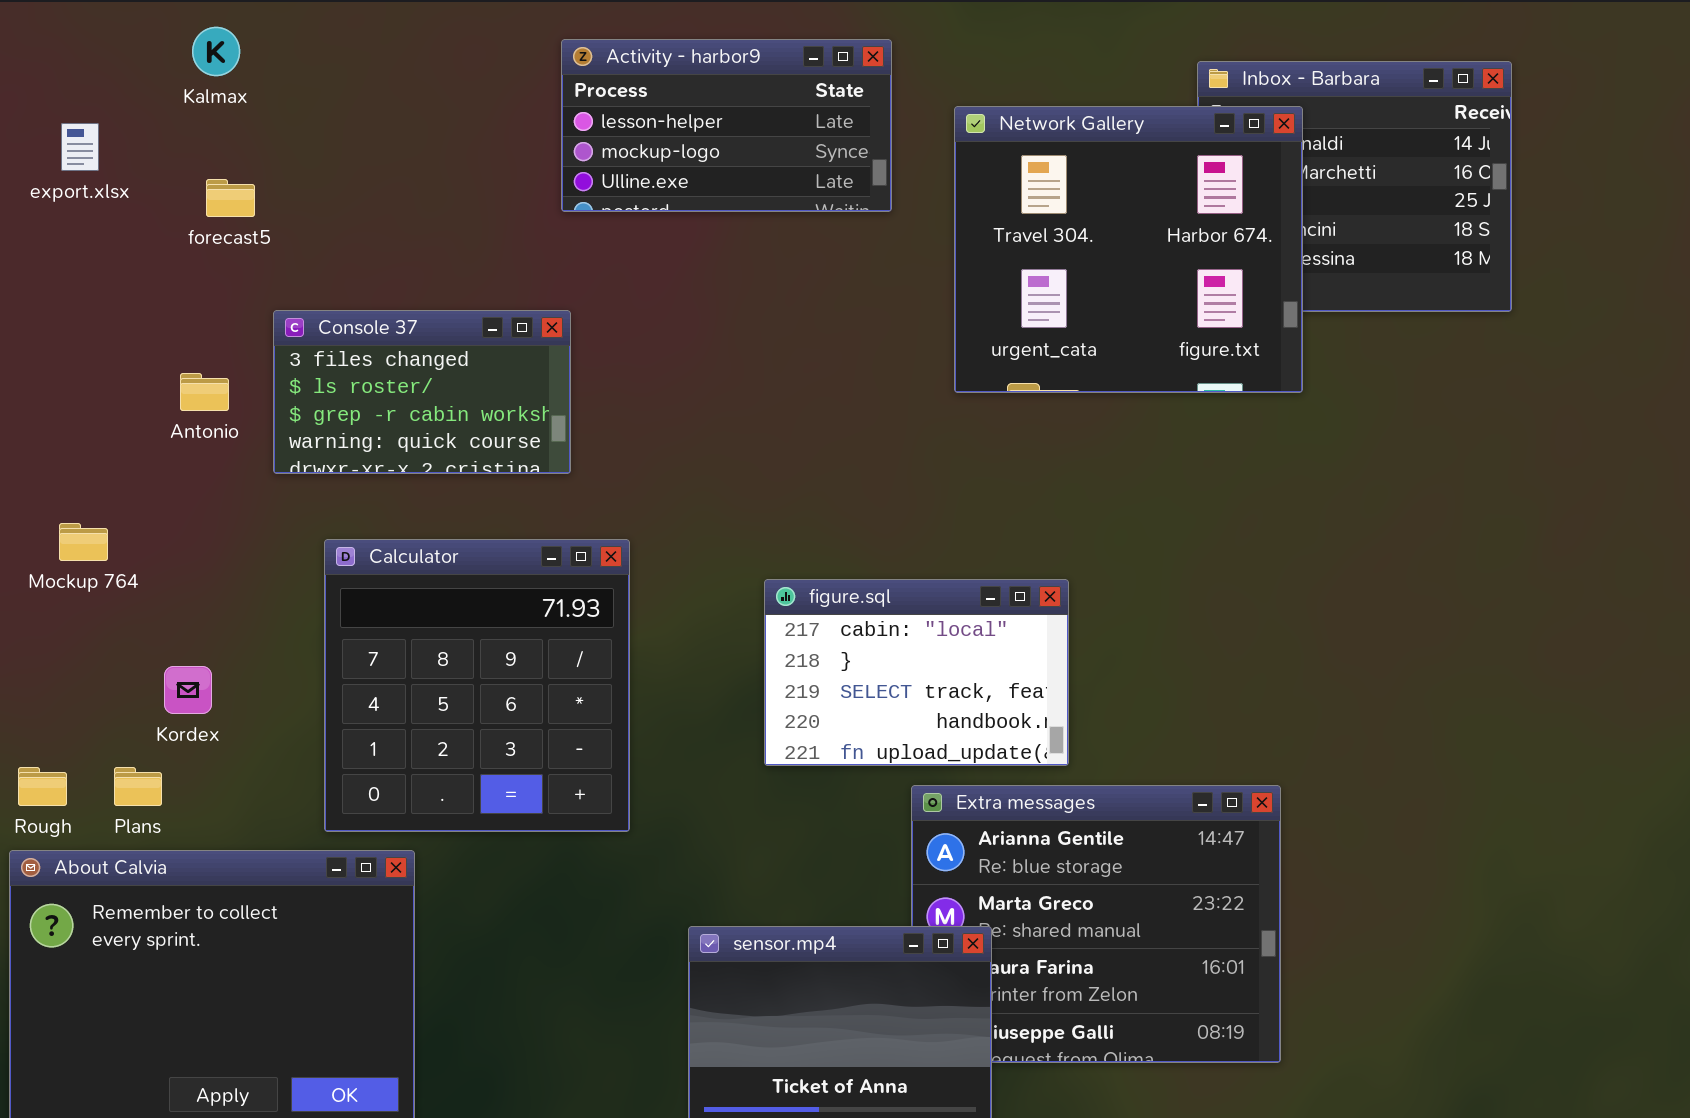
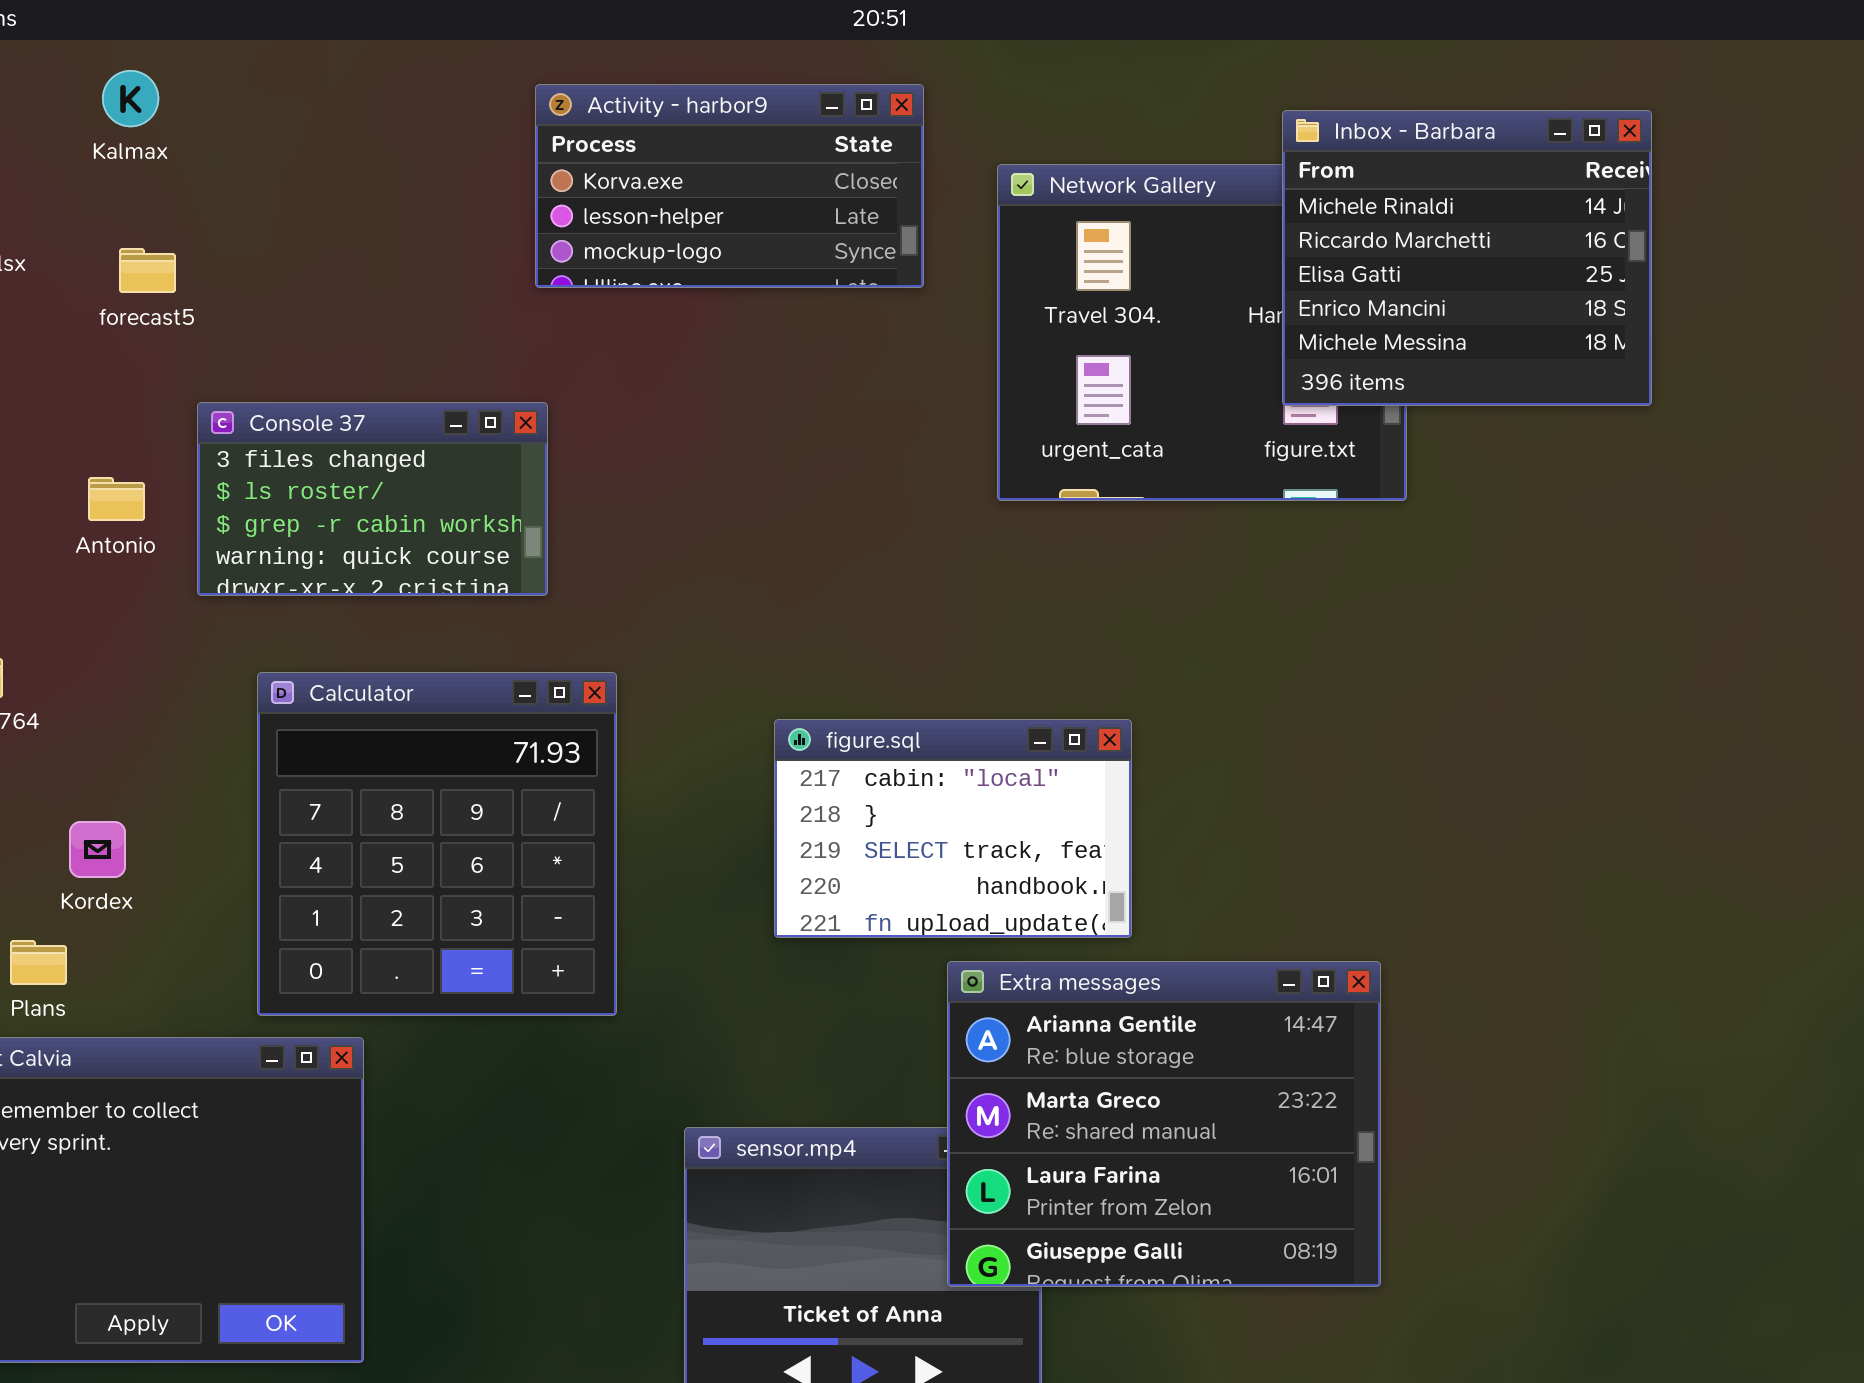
Activity - harbor9: [561,39,892,212] -> [535,84,924,288], scrolled up 1 row
Inbox - Barbara: [1197,61,1512,312] -> [1282,110,1652,406], raised
Extra messages: [911,785,1281,1063] -> [947,961,1381,1287], raised

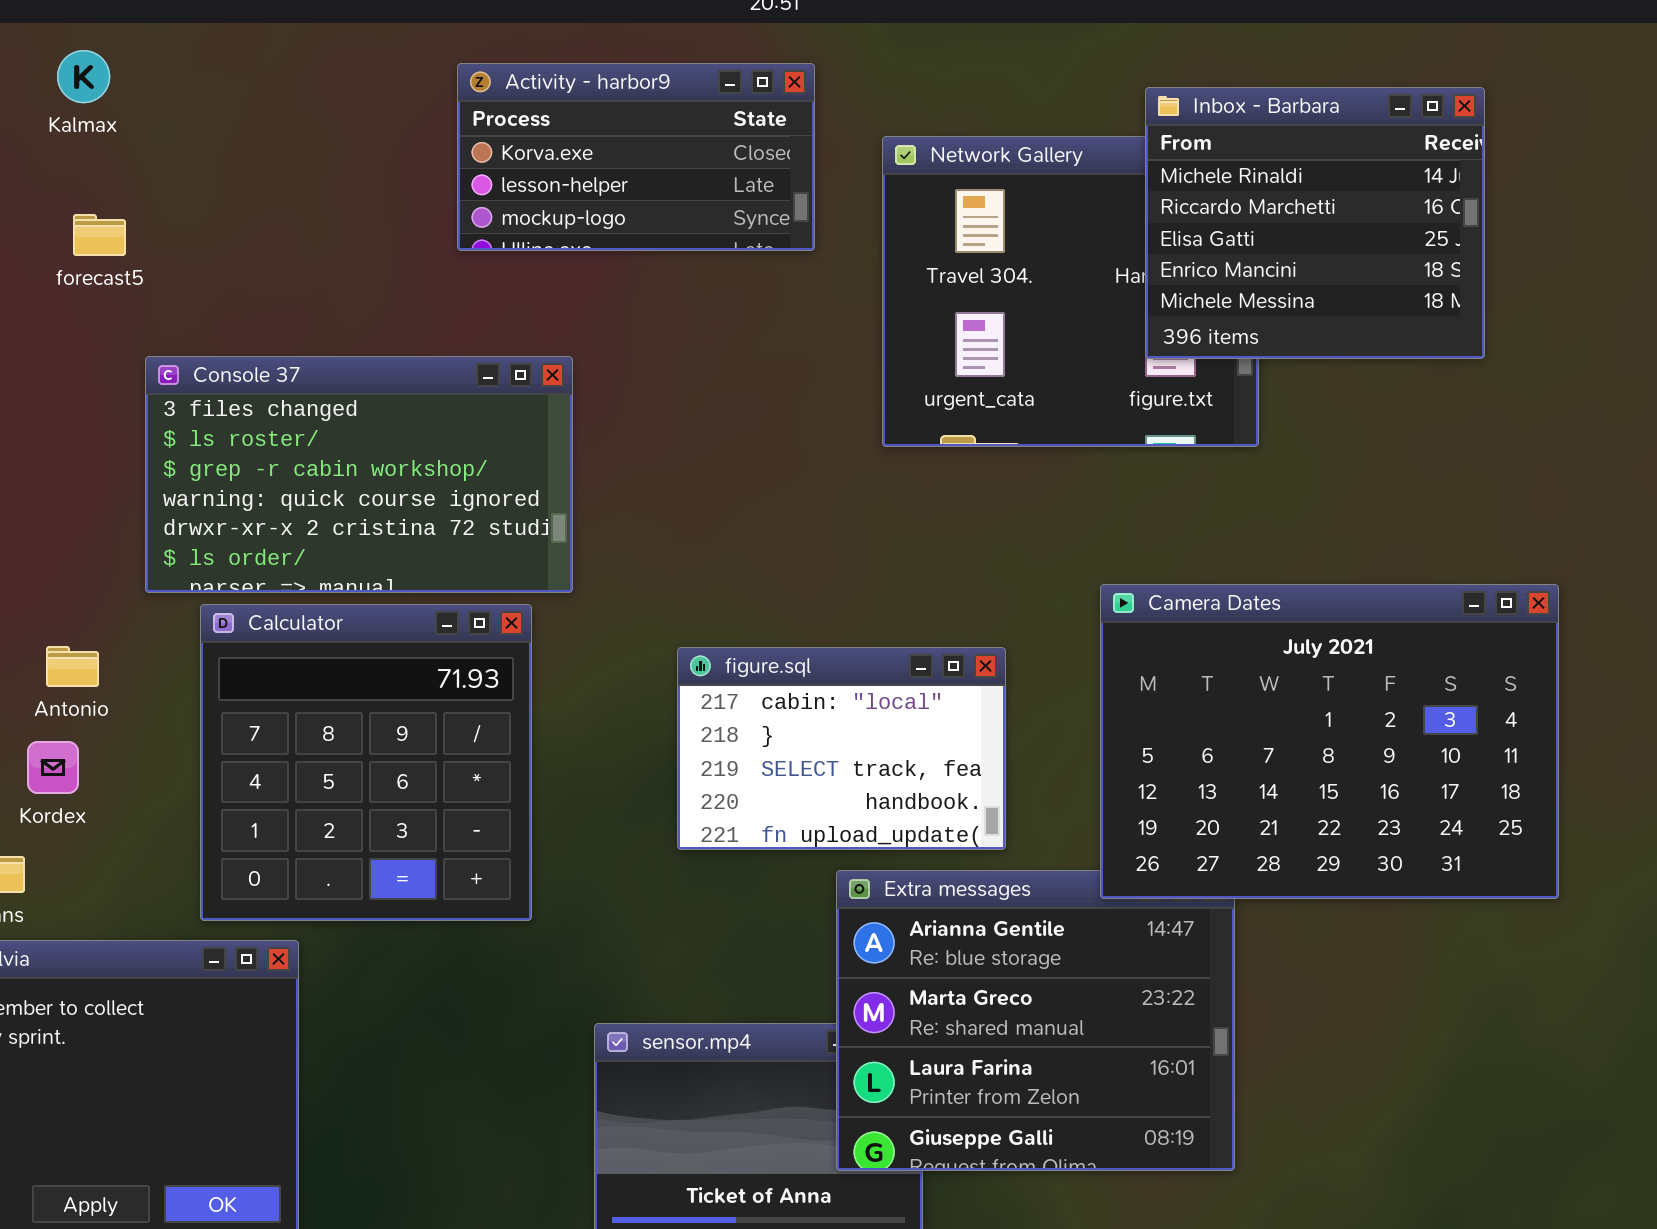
Console 37: [197,402,548,596] -> [145,356,573,593], resized
Antonio: [88,477,145,521] -> [46,646,99,687], moved
Camera Dates: none -> [1100,584,1559,899], opened

